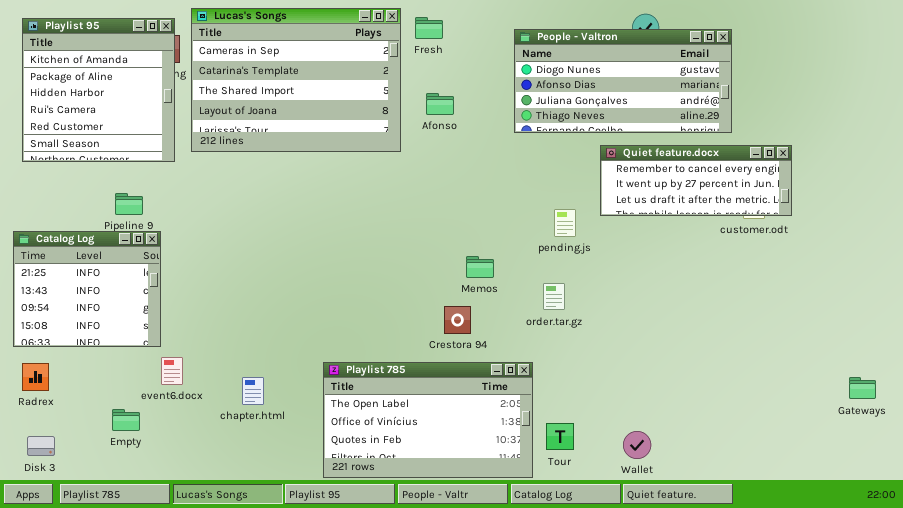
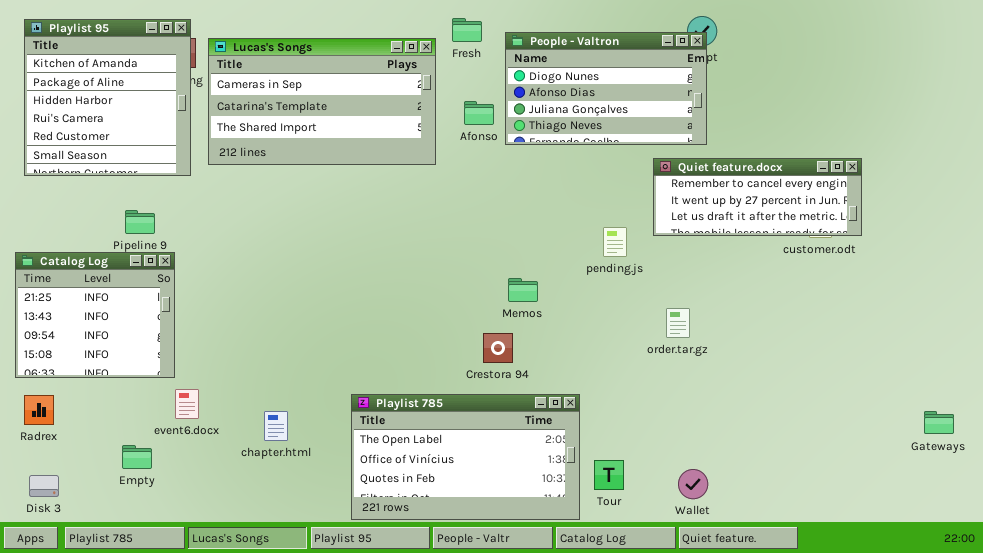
Lucas's Songs: [191,8,401,152] -> [208,38,436,165], resized
People - Valtron: [514,29,732,133] -> [505,32,707,145], moved, resized
order.tar.gz: [543,283,565,310] -> [666,308,690,338], moved

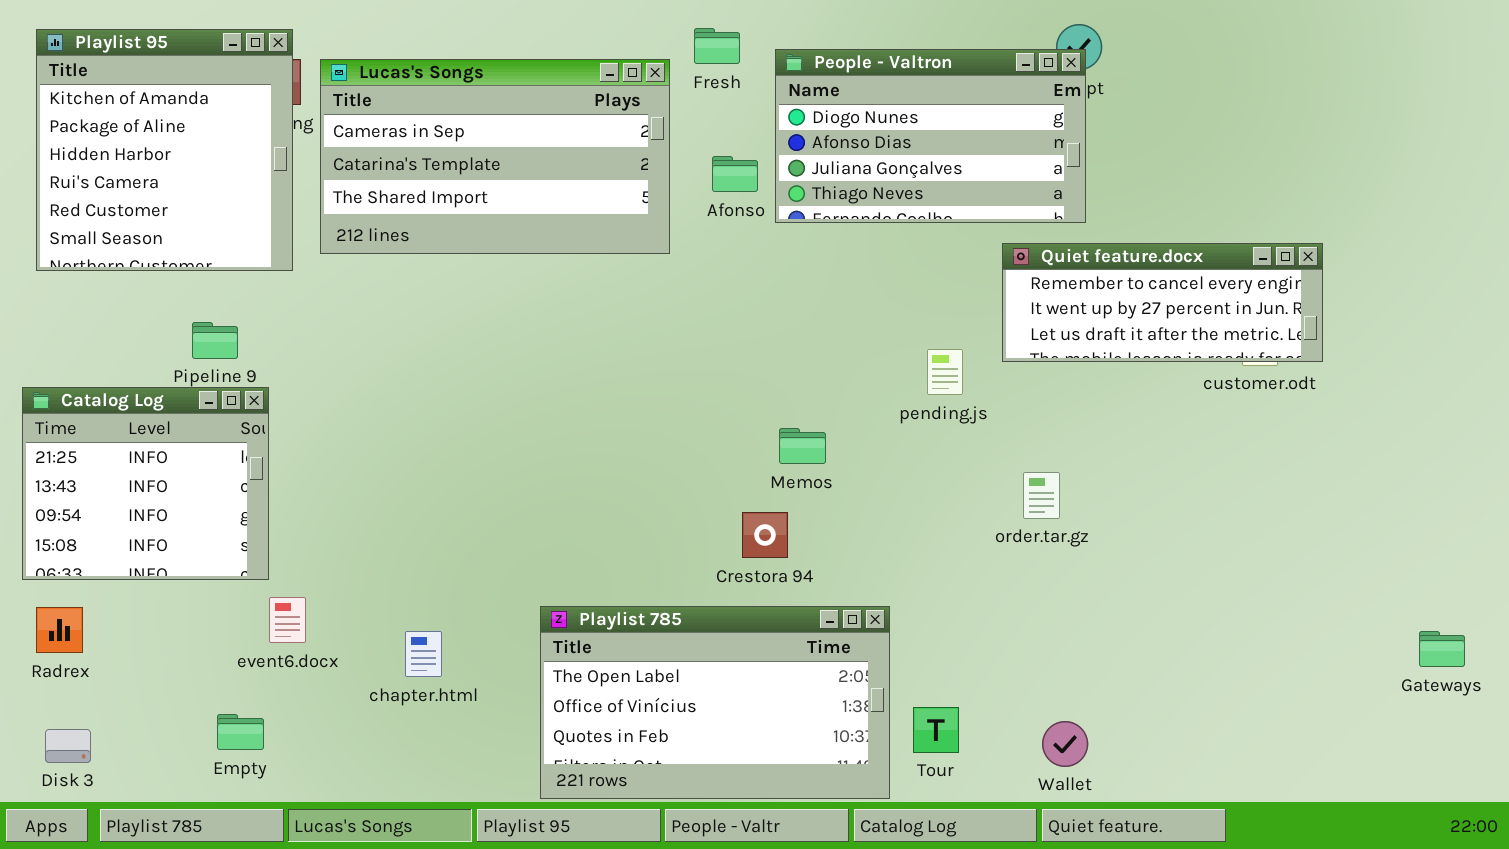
Empty: [122,445,152,469] -> [217,714,264,750], moved

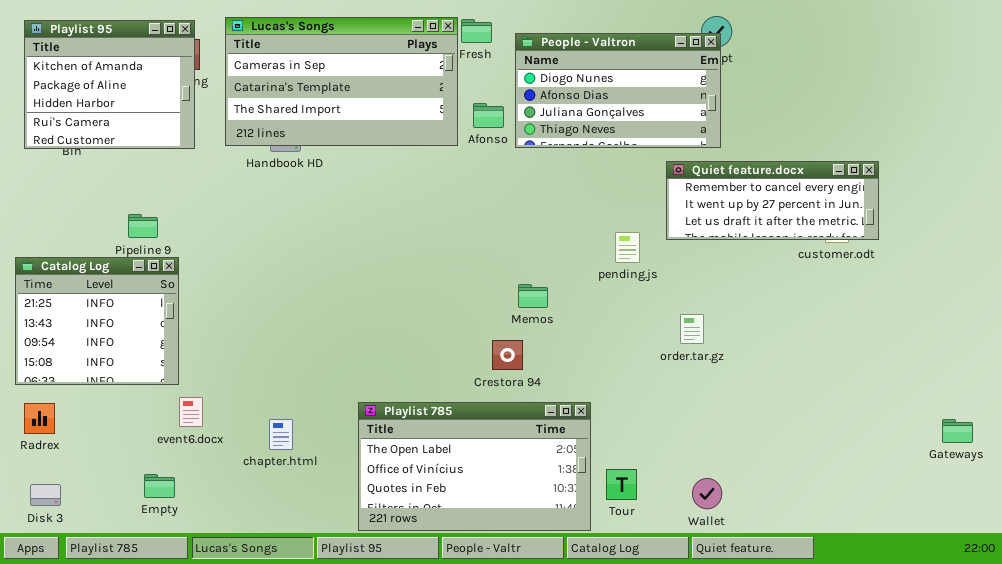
Playlist 95: [36,29,293,271] -> [24,20,195,149], resized
Lucas's Songs: [320,59,670,254] -> [225,17,458,146], moved

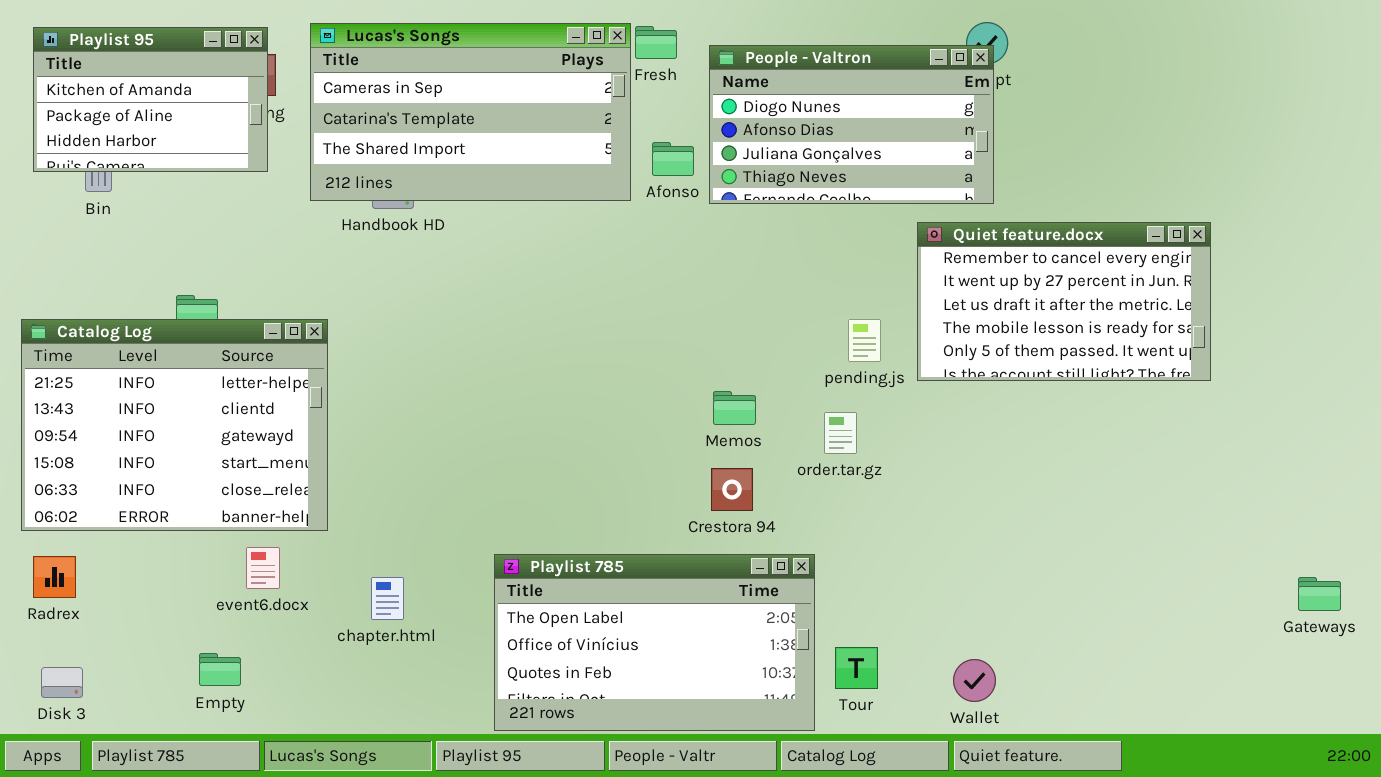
Playlist 95: [24,20,195,149] -> [33,27,268,172], resized
Quiet feature.docx: [666,161,879,240] -> [917,222,1211,381], resized
Catalog Log: [15,257,179,385] -> [21,319,328,531], resized
order.tar.gz: [680,314,704,344] -> [824,412,857,454], moved
Crestora 94: [492,340,523,370] -> [711,468,753,511], moved

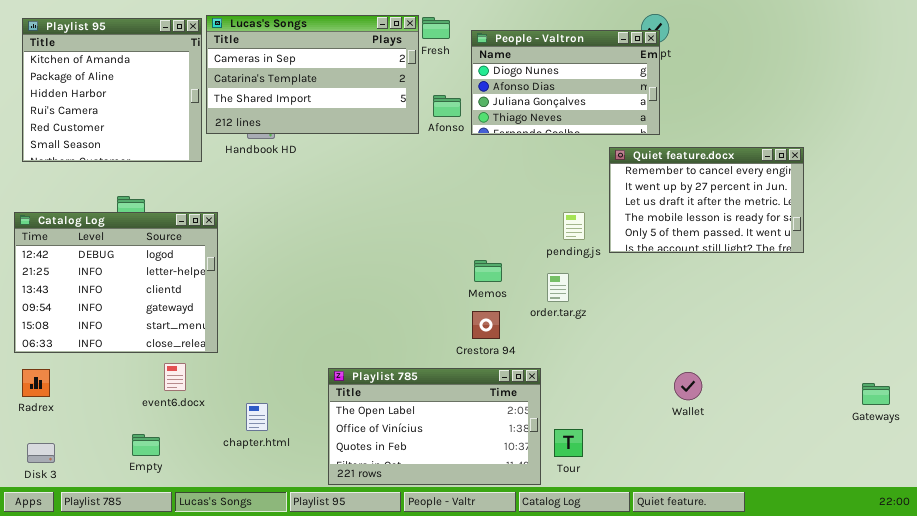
Playlist 95: [33,27,268,172] -> [22,18,202,162], resized
Catalog Log: [21,319,328,531] -> [14,212,218,353], scrolled up 1 row
chapter.html: [371,577,404,620] -> [246,403,268,431], moved
Wallet: [953,659,996,702] -> [674,372,702,400], moved

